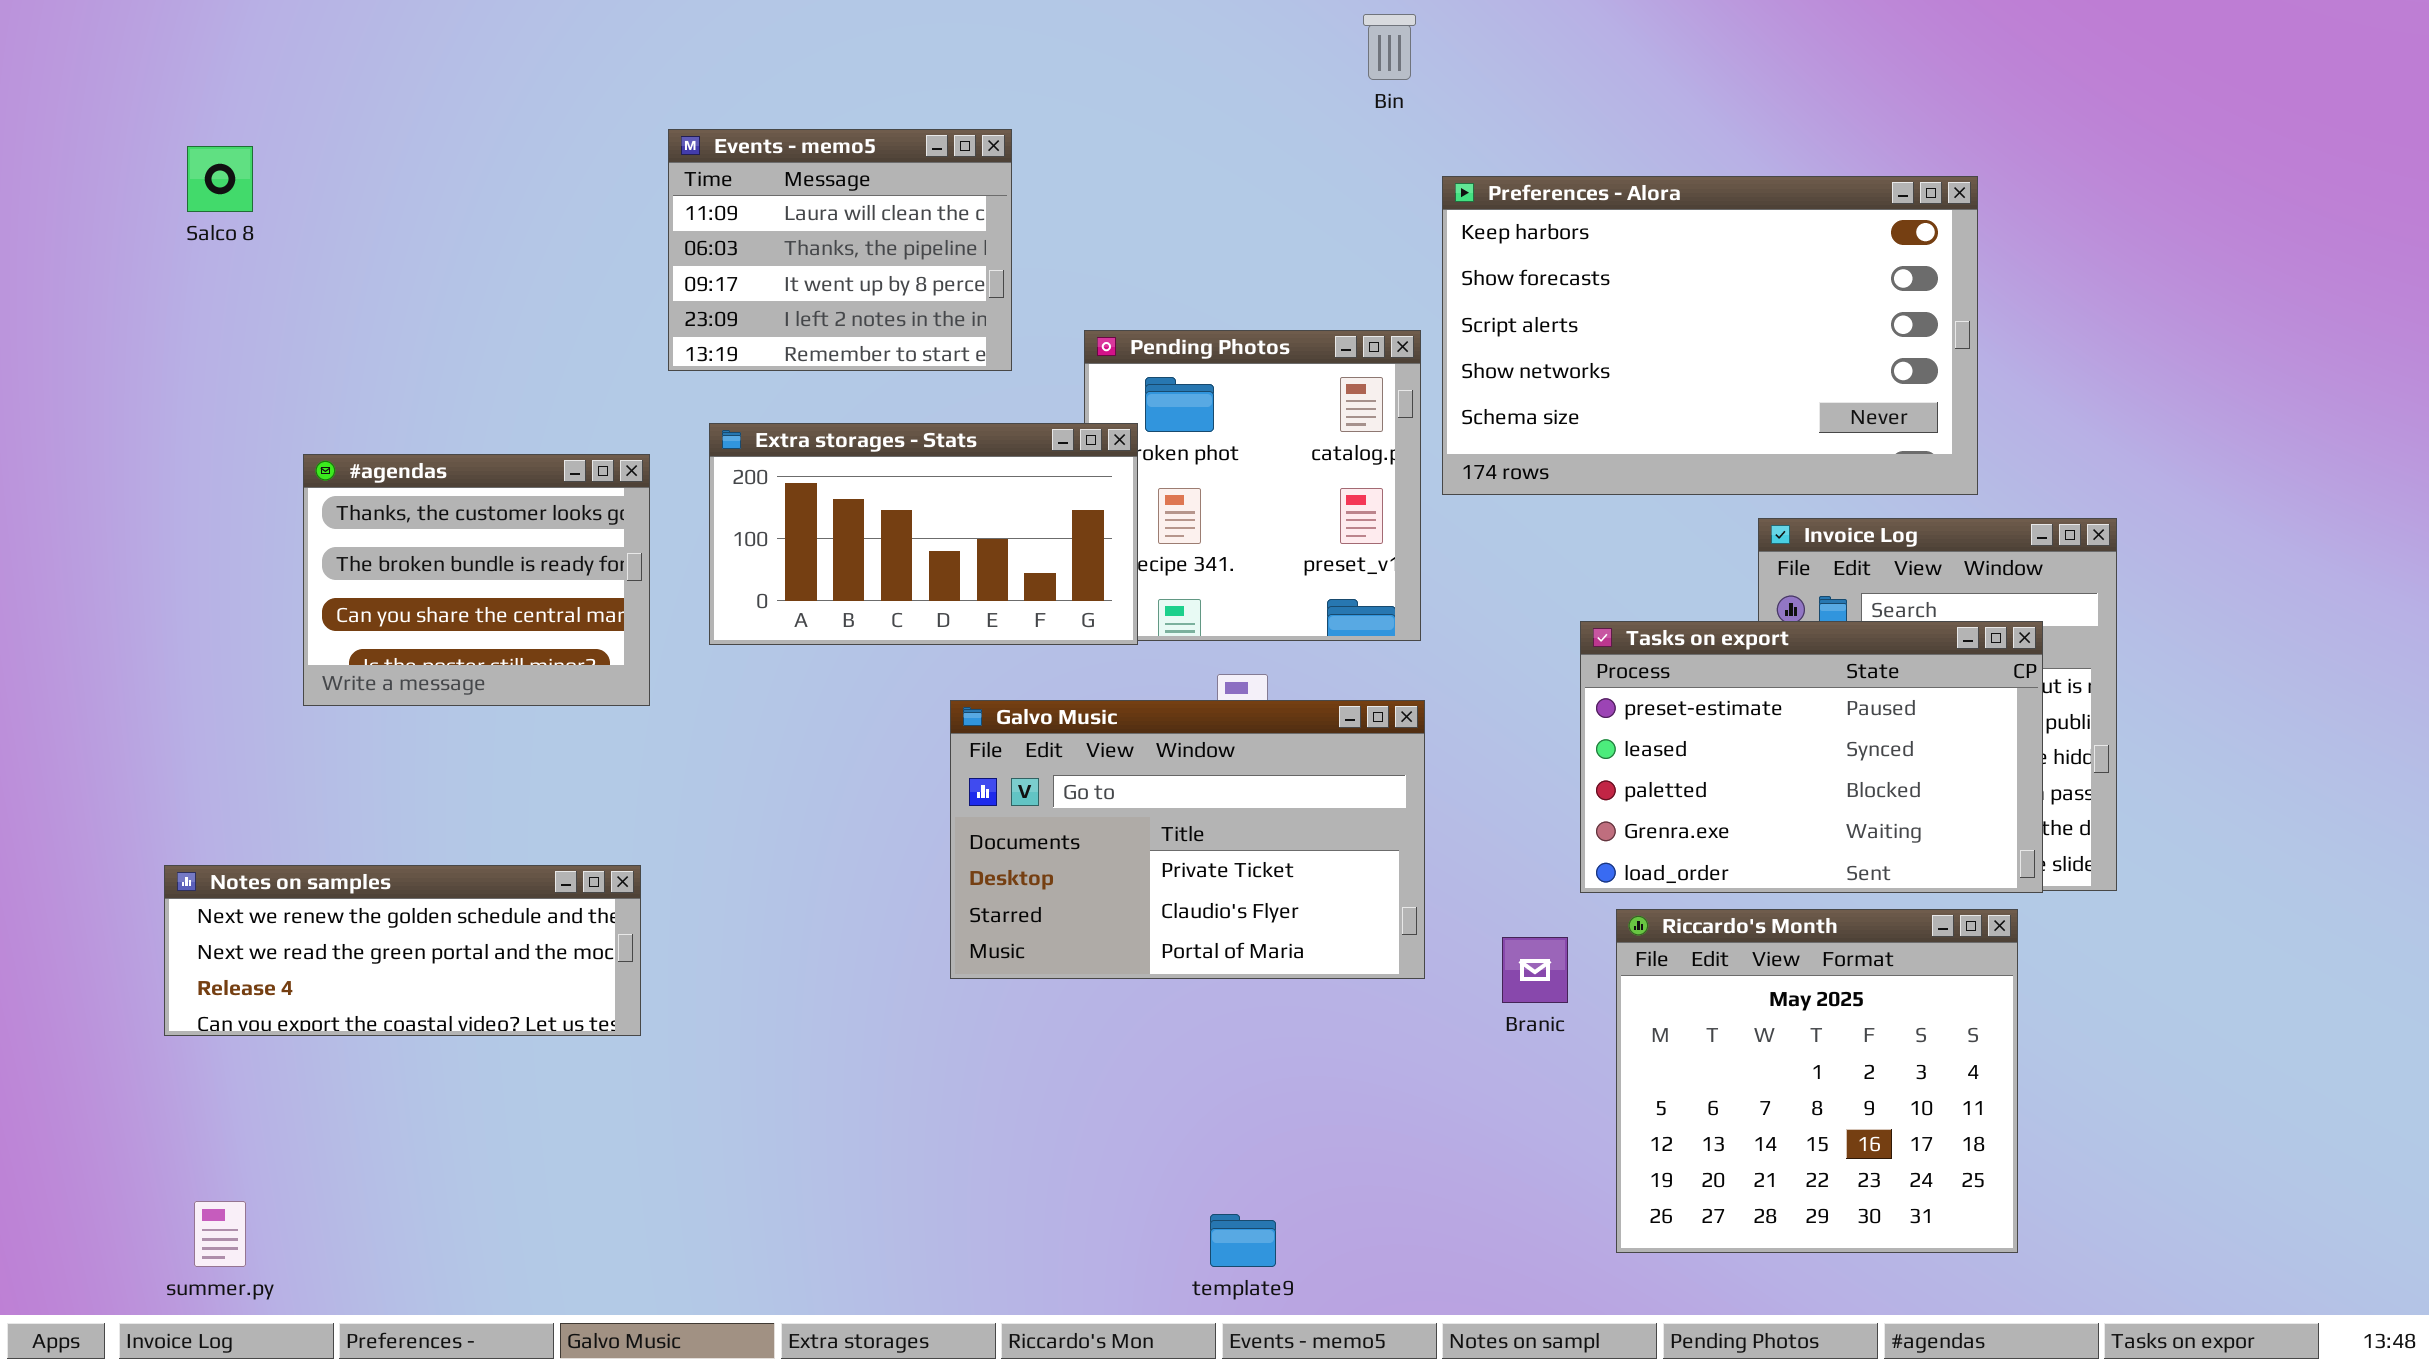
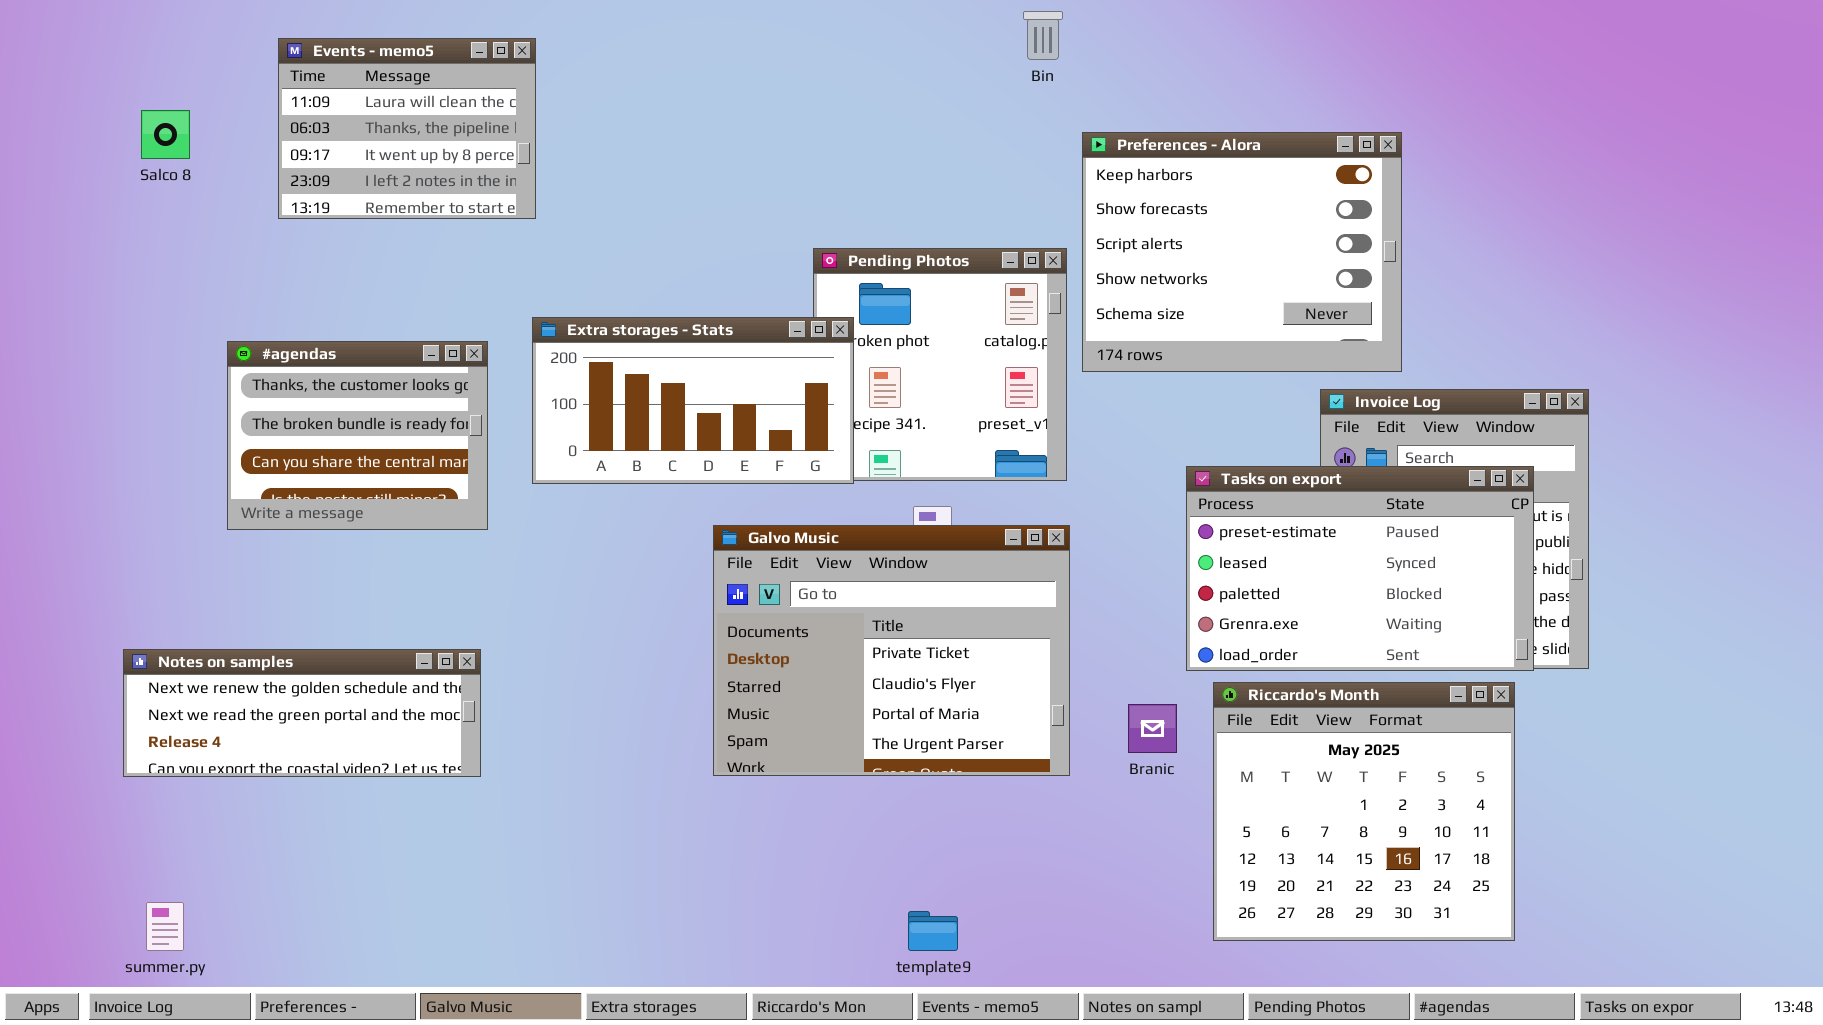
Events - memo5: [668,129,1012,371] -> [278,38,536,219], moved
Preferences - Alora: [1442,176,1978,495] -> [1082,132,1402,372], resized
Galvo Music: [950,700,1425,979] -> [713,525,1070,776], resized

